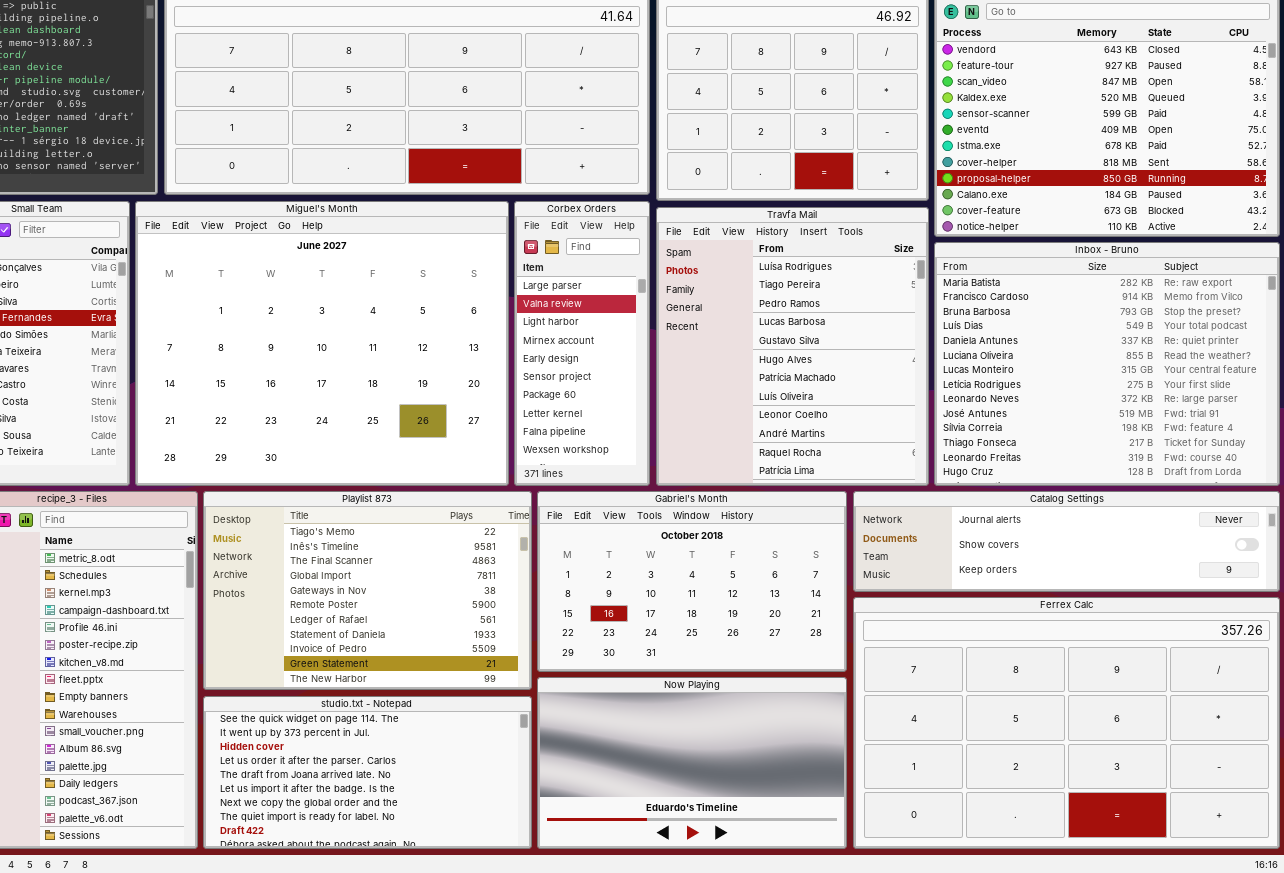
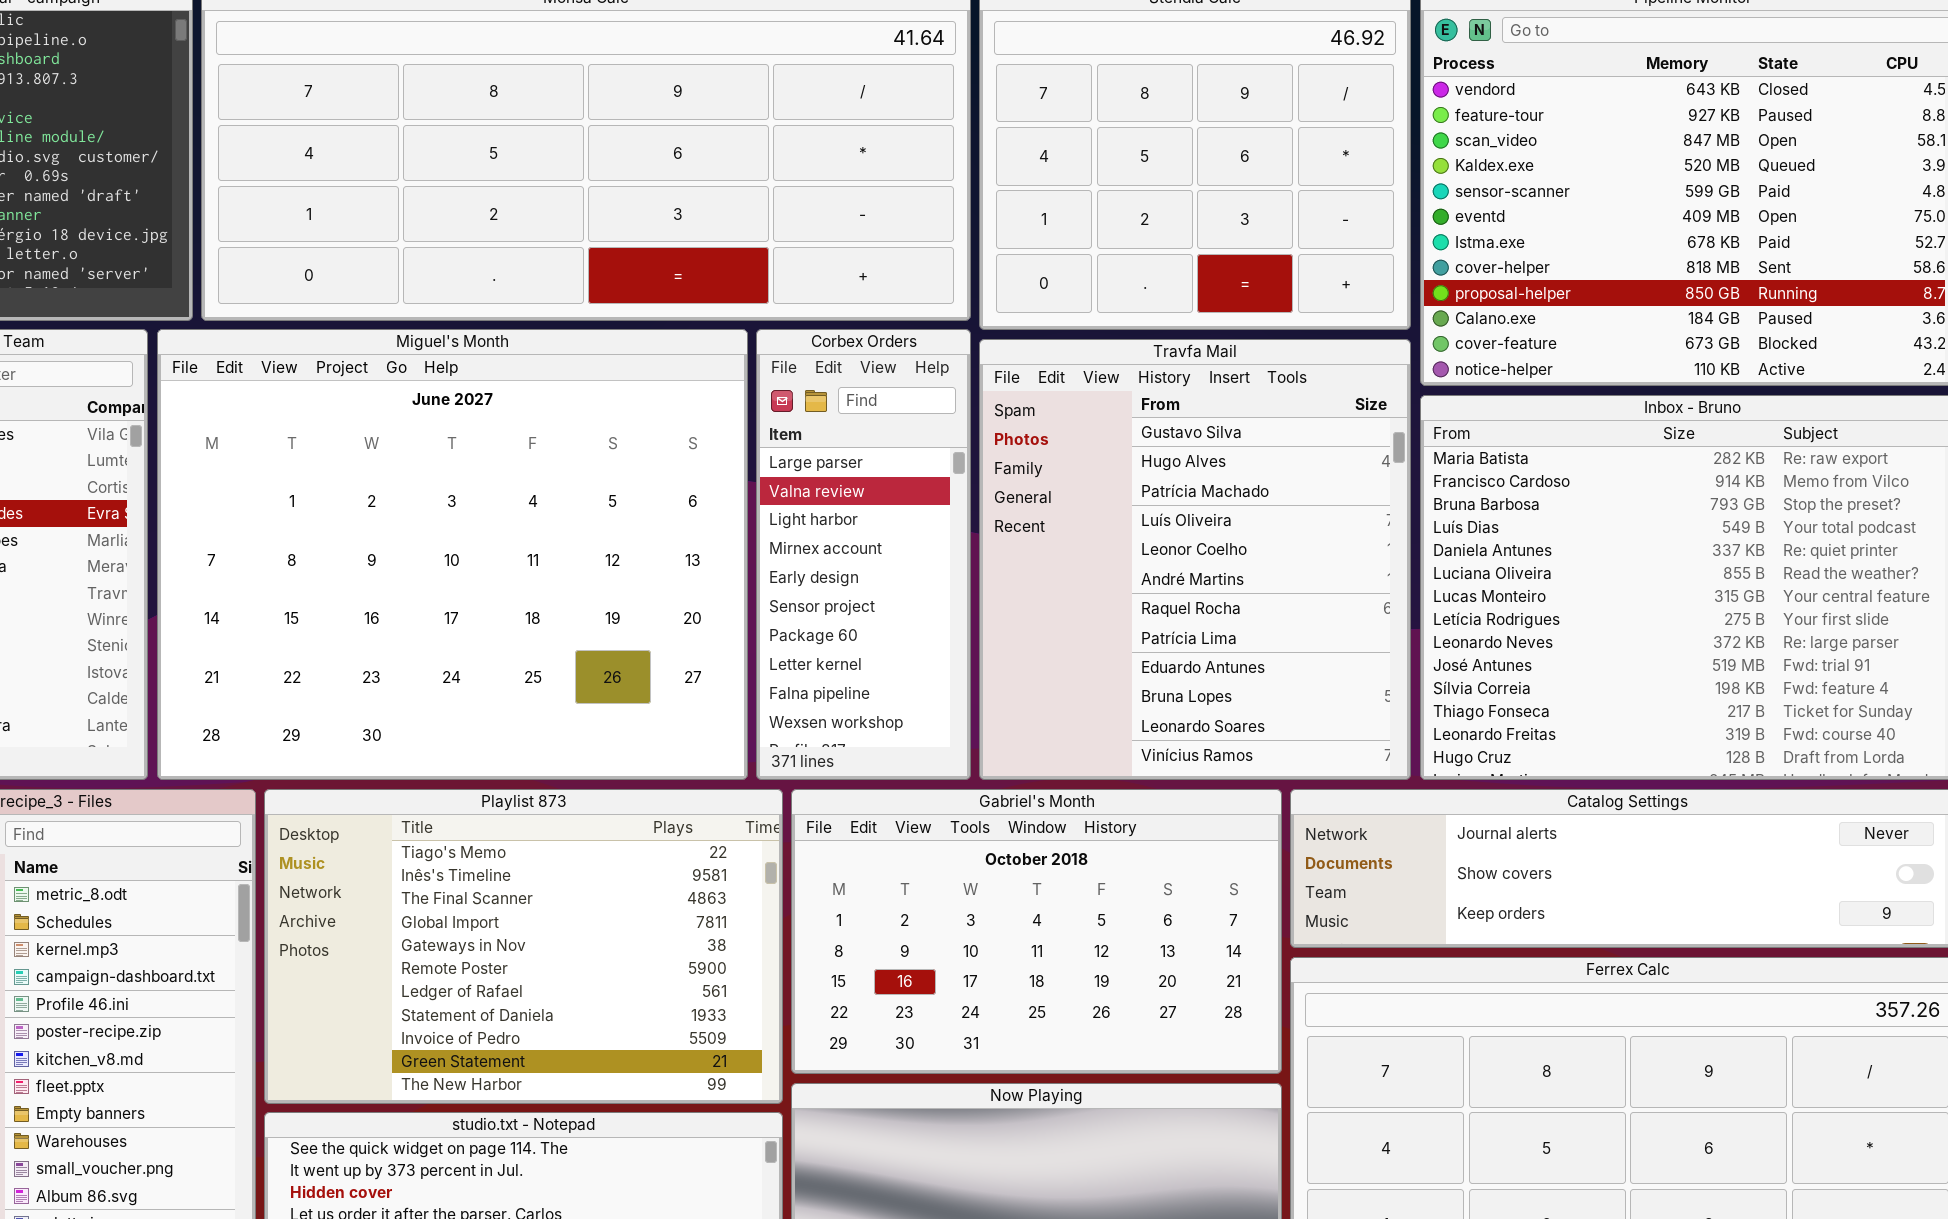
Travfa Mail: [656,207,929,486] -> [979,339,1411,780], scrolled down 4 rows

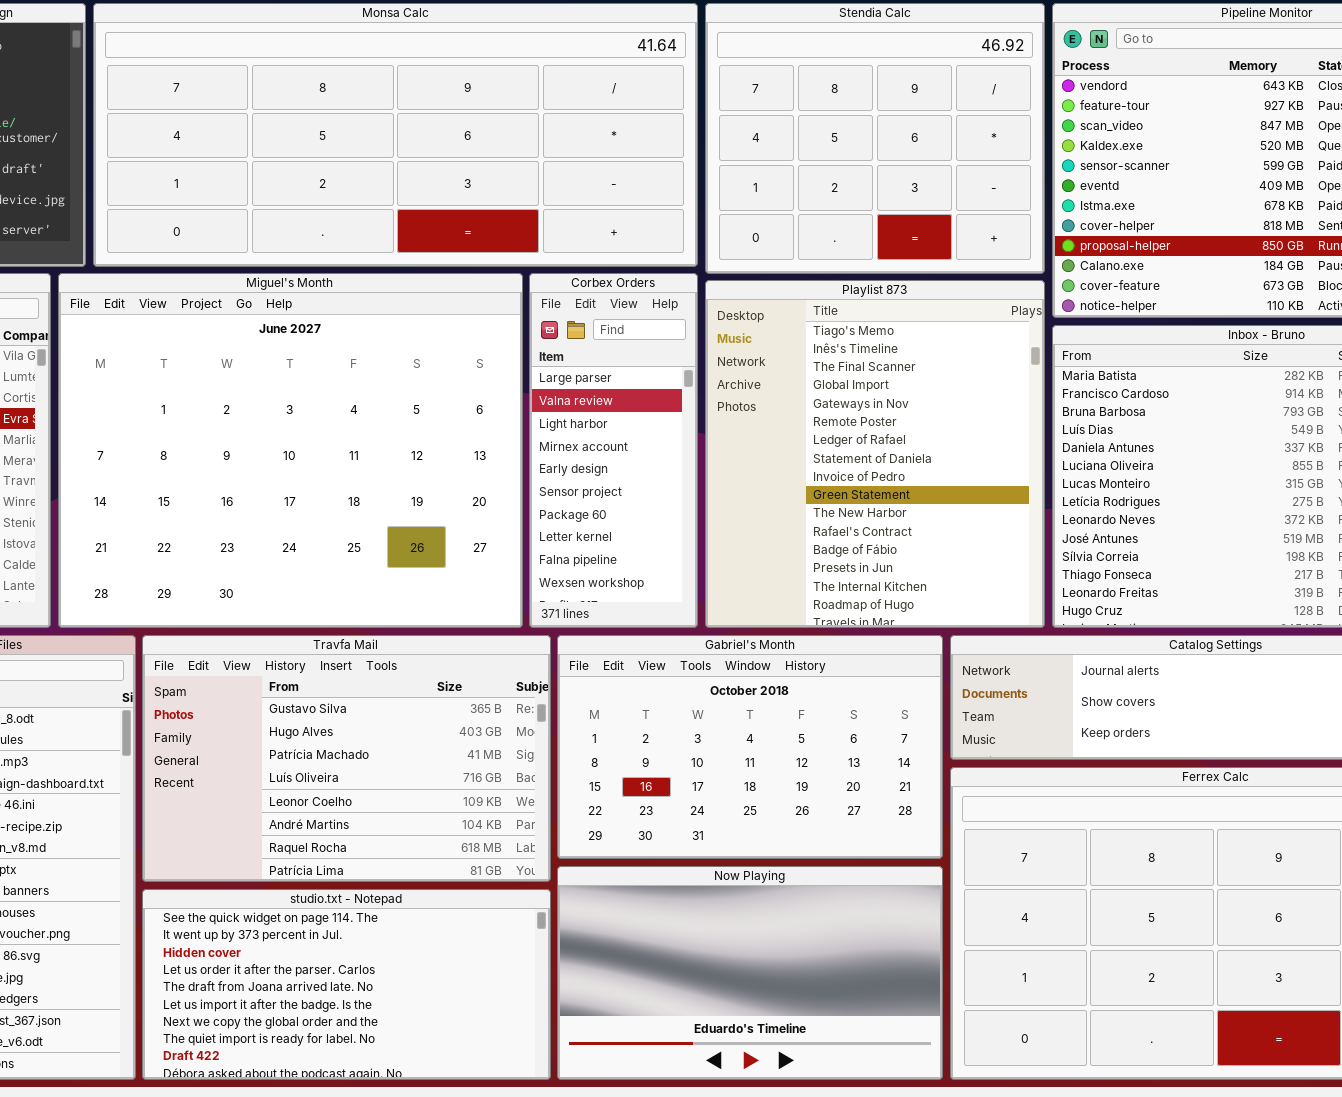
Travfa Mail: [979,339,1411,780] -> [142,635,551,882], moved, resized
Playlist 873: [264,789,783,1104] -> [705,280,1045,628], moved, resized

